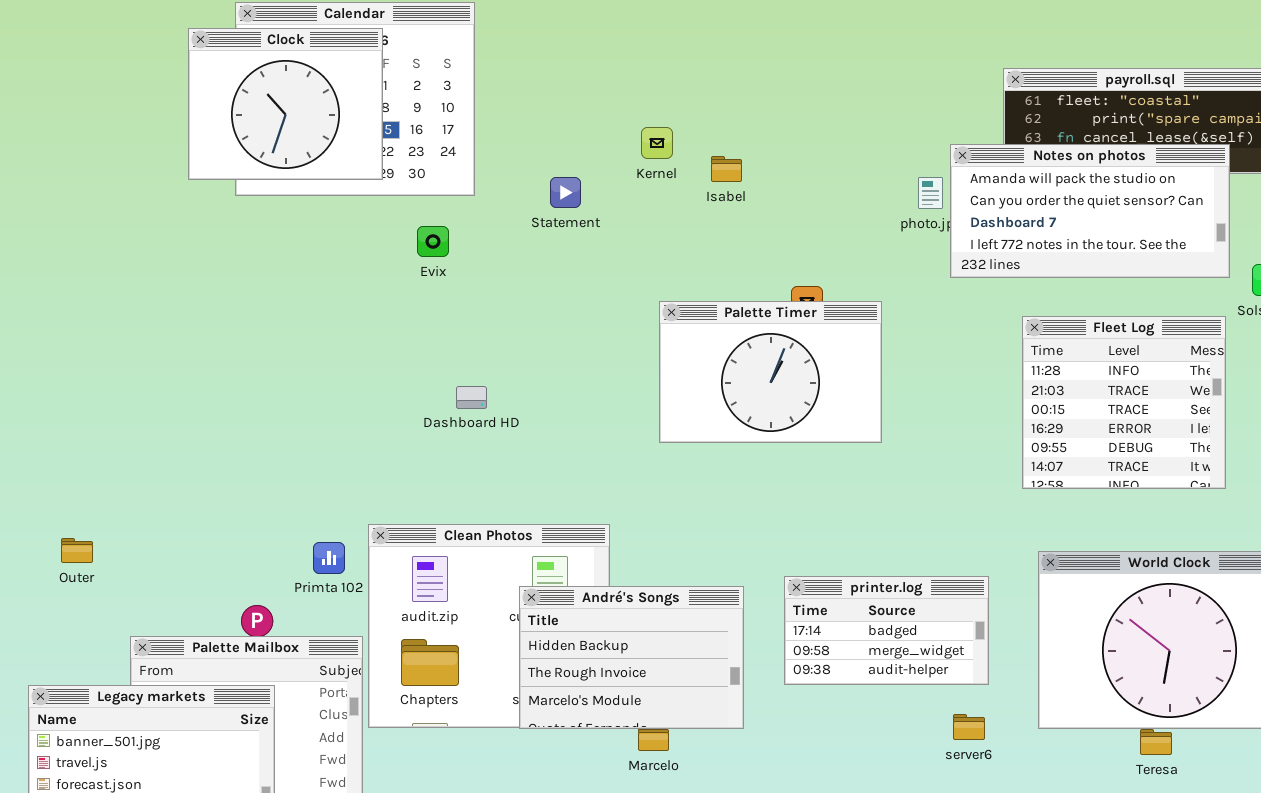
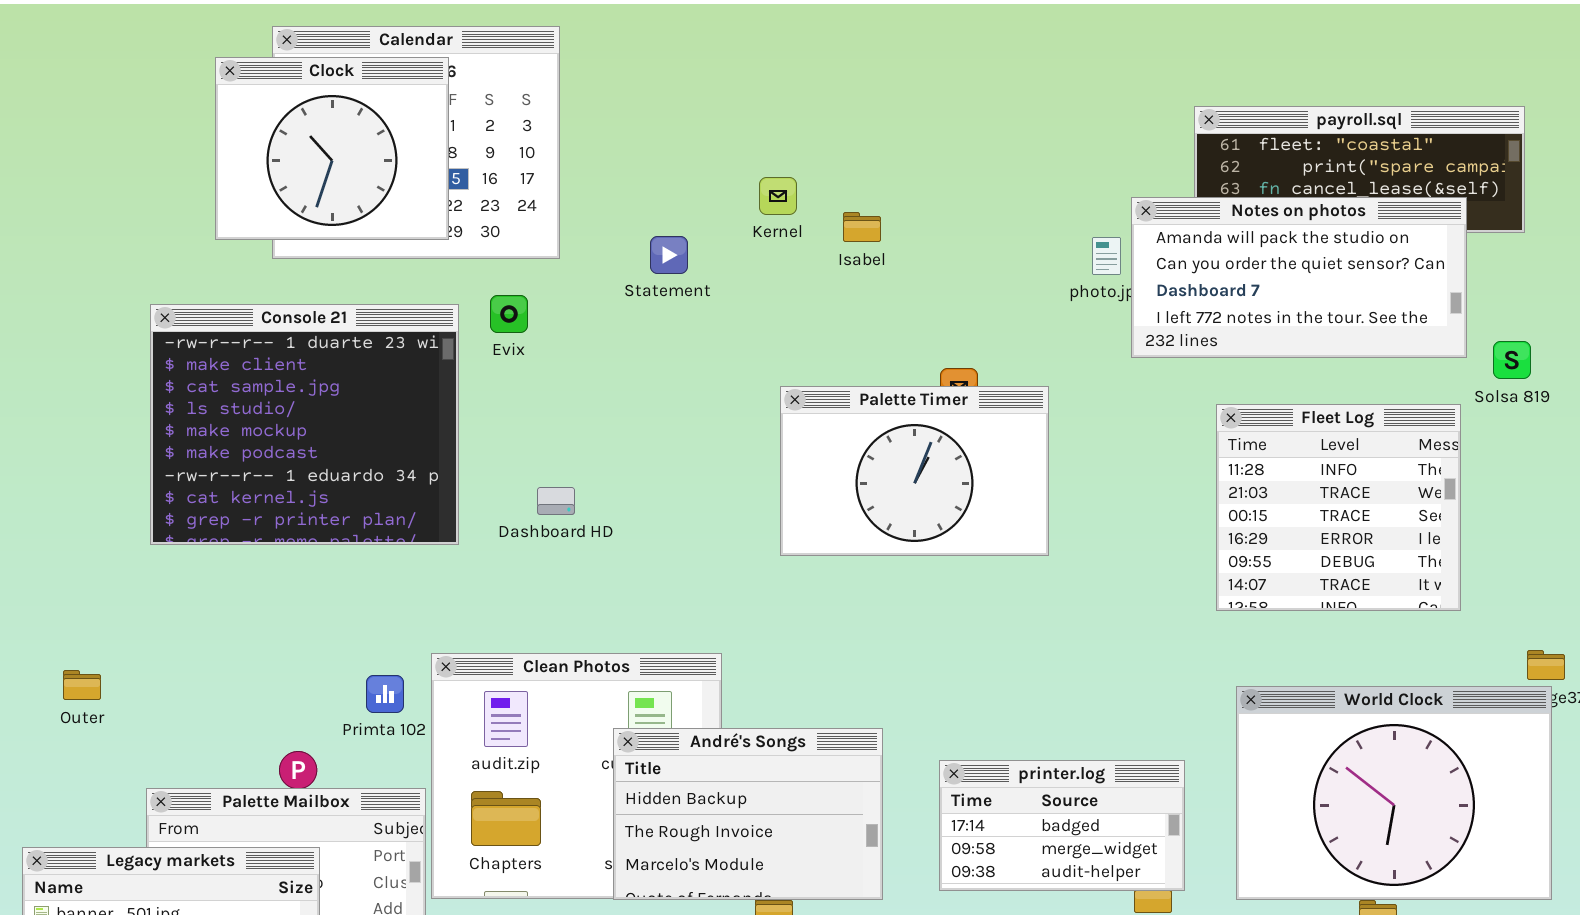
Console 21: none -> [150,304,459,545], opened
printer.log: [784,576,989,685] -> [939,760,1185,891], moved

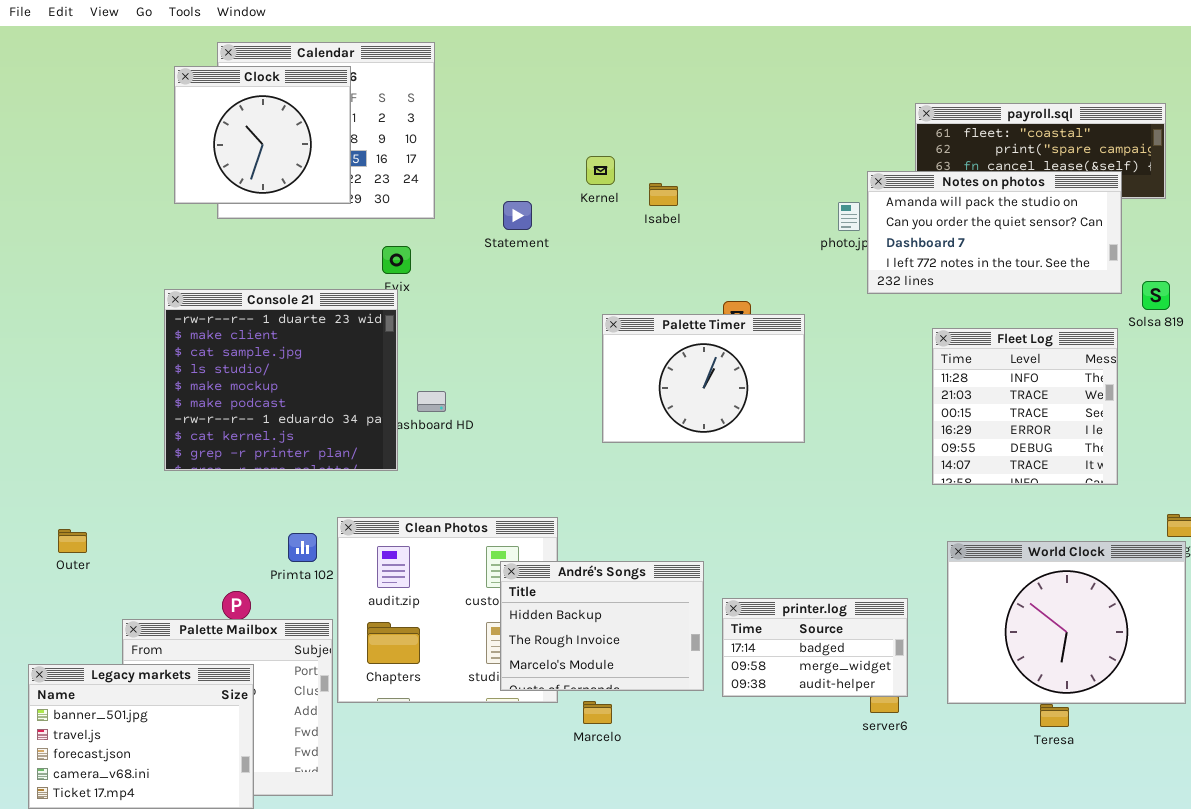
Console 21: [150,304,459,545] -> [164,289,398,471], moved
André's Songs: [613,728,883,900] -> [500,561,704,691], moved

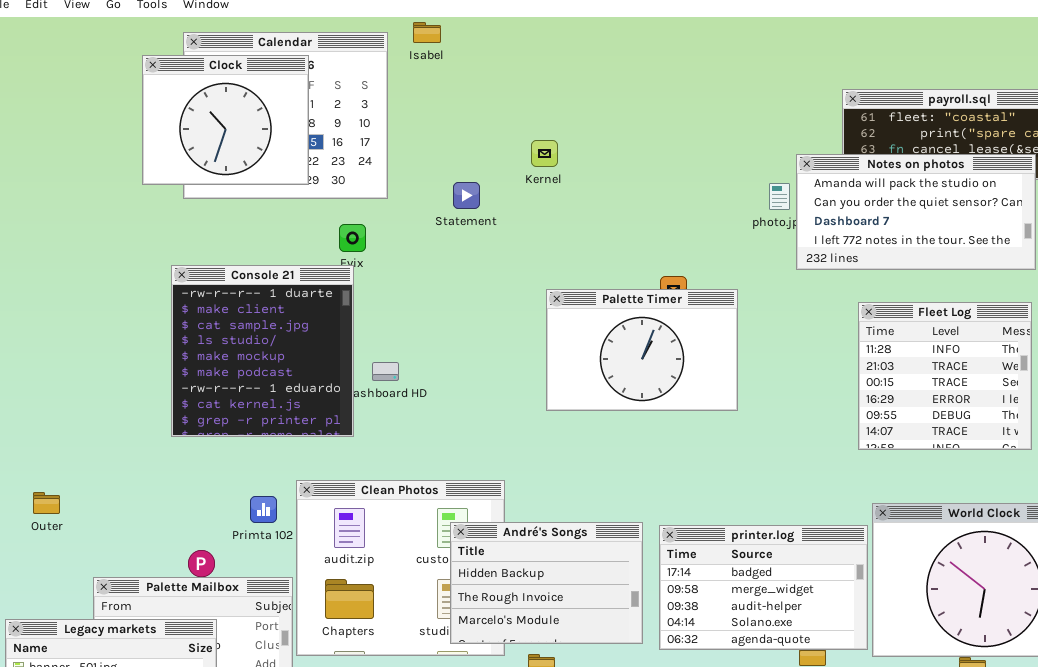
Isabel: [649,183,678,206] -> [413,22,441,43], moved
Console 21: [164,289,398,471] -> [171,265,354,437], resized
printer.log: [722,598,908,697] -> [659,525,868,650], resized

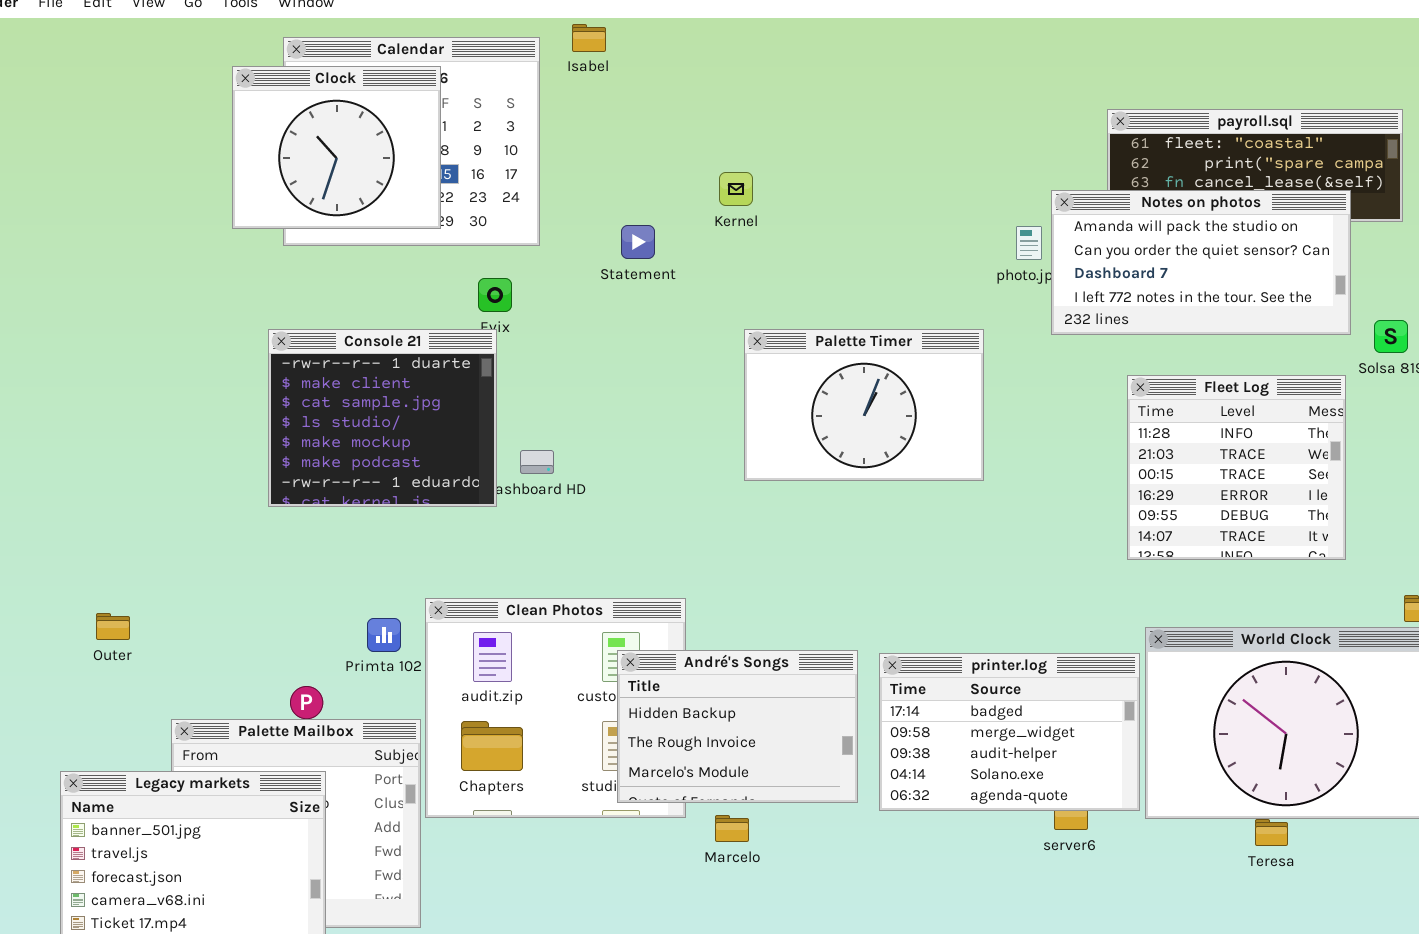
Console 21: [171,265,354,437] -> [268,329,497,507], resized
Palette Timer: [546,289,738,411] -> [744,329,984,481], moved

